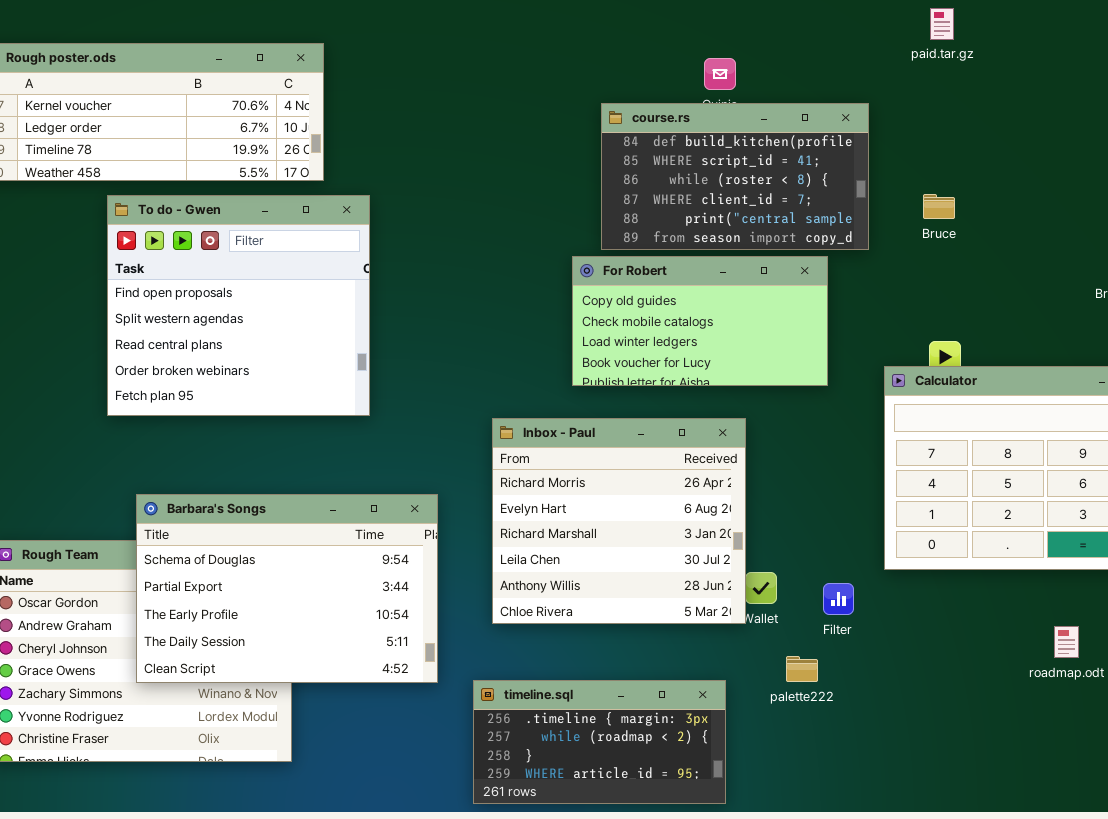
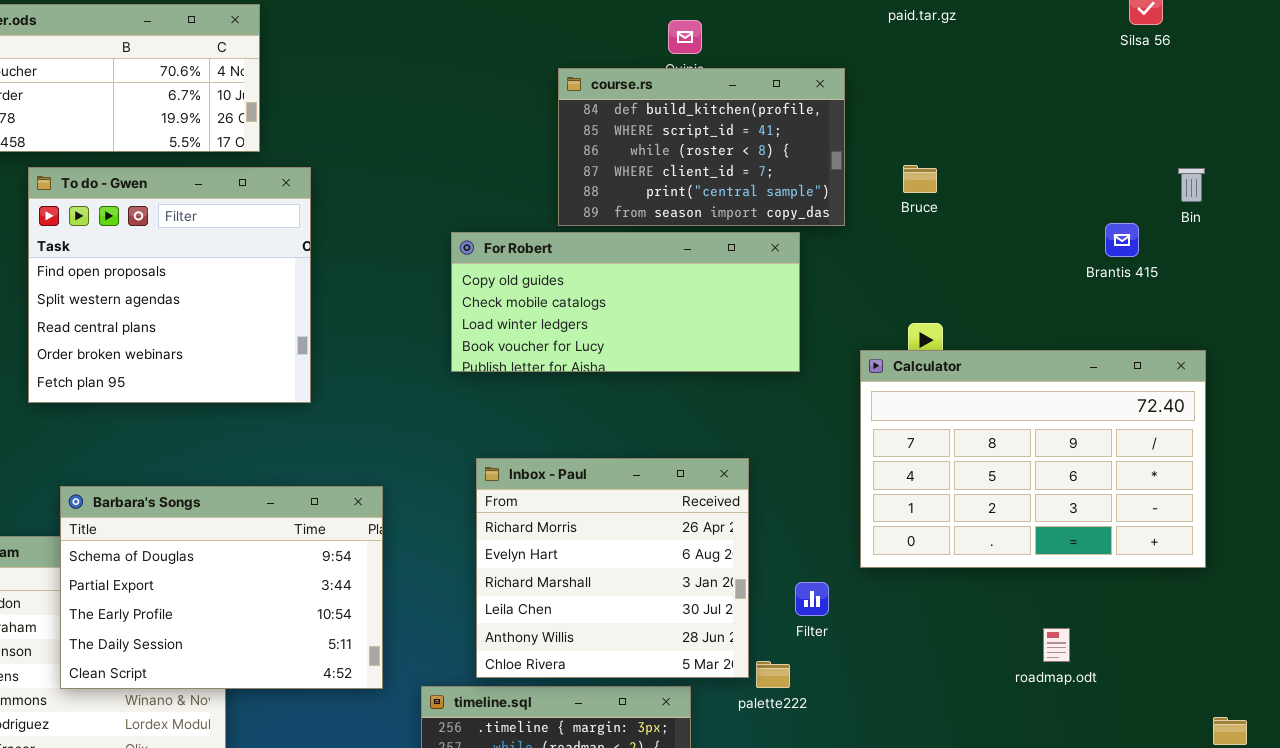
For Robert: [572,256,828,386] -> [451,232,800,372], resized
Inbox - Paul: [492,418,746,624] -> [476,458,749,678], moved

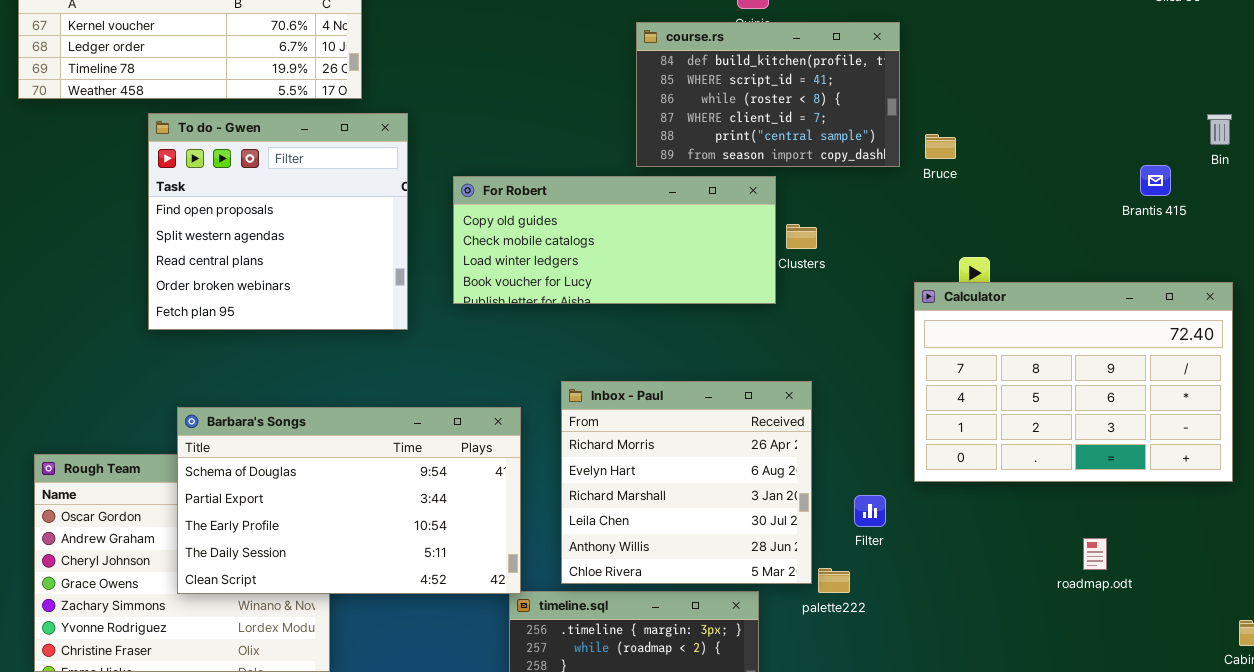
Bruce: [903,165,937,193] -> [925,134,956,159], moved
For Robert: [451,232,800,372] -> [453,176,776,304], moved
Barbara's Songs: [60,486,383,689] -> [177,407,521,594], resized

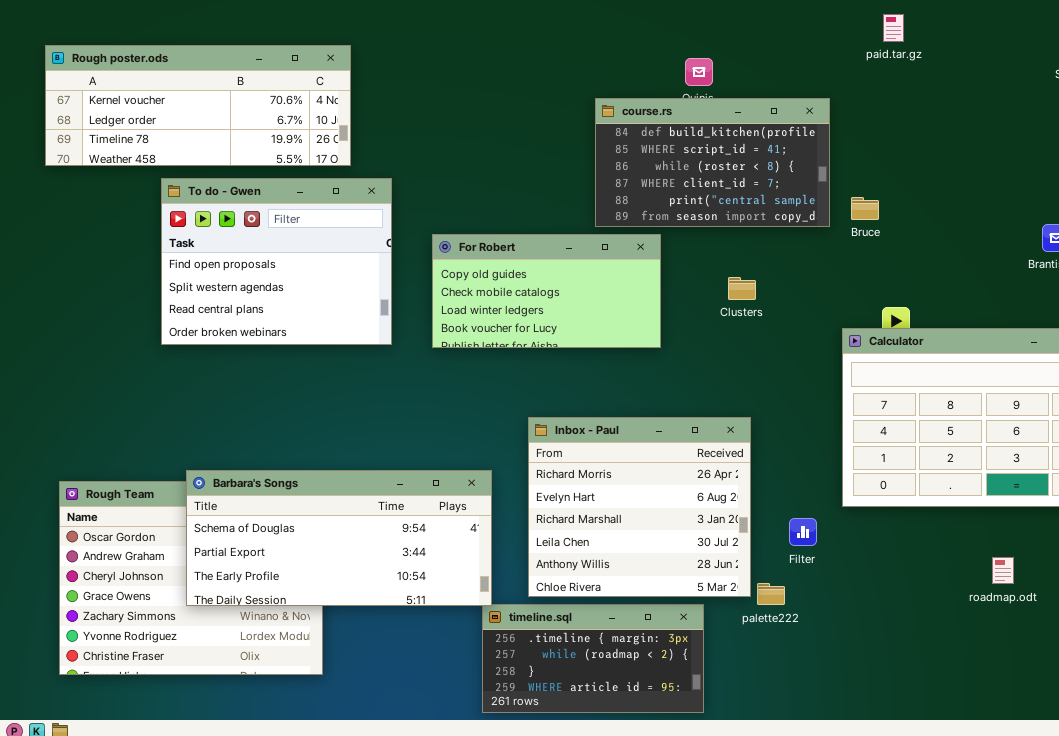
To do - Gwen: [148,113,408,330] -> [161,178,392,345], resized
For Robert: [453,176,776,304] -> [432,234,661,348], resized
Barbara's Songs: [177,407,521,594] -> [186,470,492,606], resized

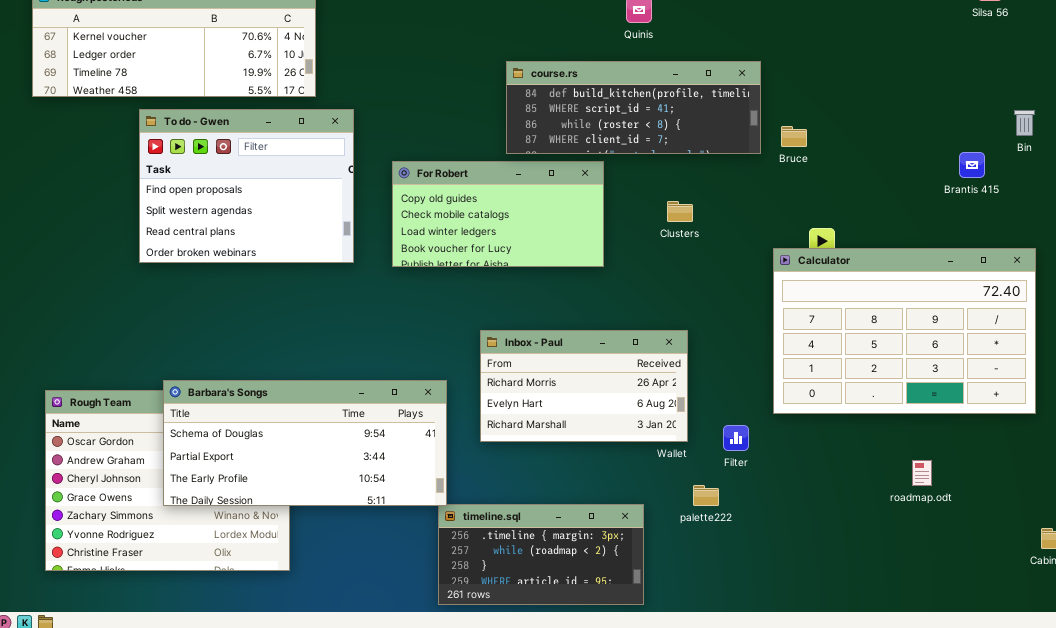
course.rs: [595,98,830,227] -> [506,61,761,154], resized
Inbox - Paul: [528,417,751,597] -> [480,330,688,442], resized

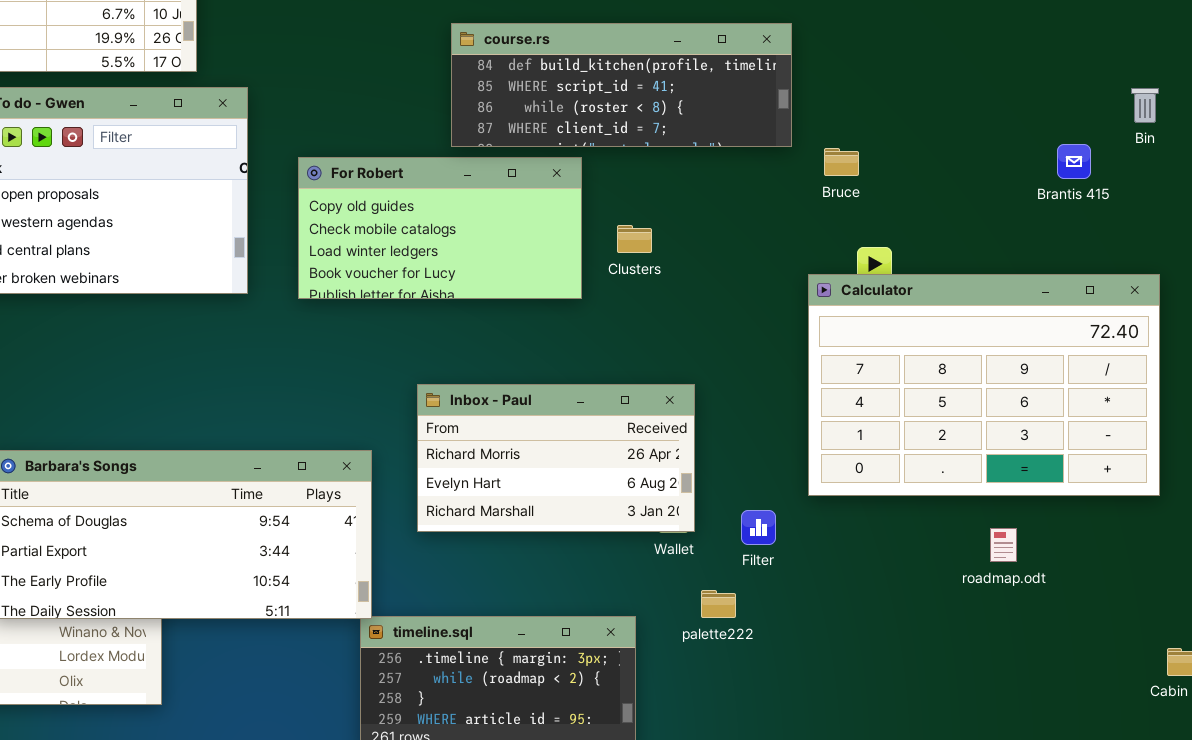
Bruce: [781,126,807,147] -> [824,148,859,176], moved
Clusters: [667,201,693,222] -> [617,225,652,253], moved
roadmap.odt: [912,460,932,486] -> [990,528,1017,562], moved

